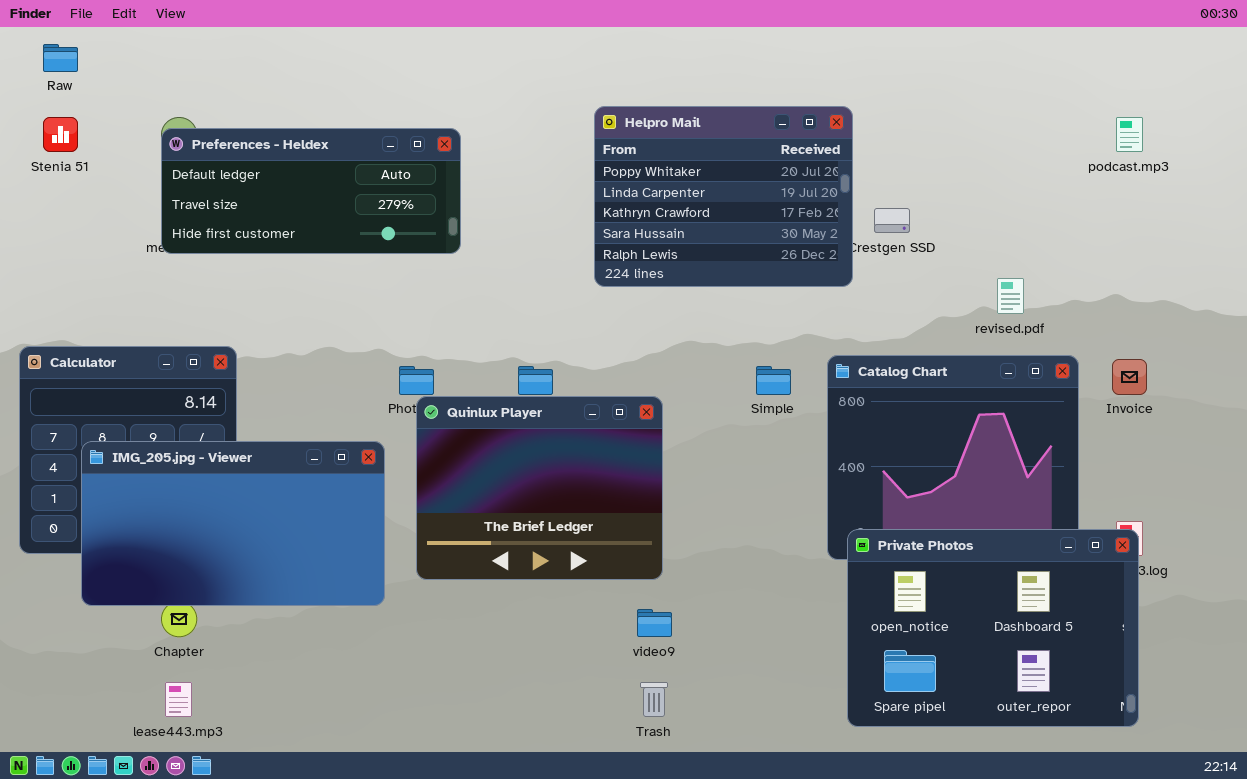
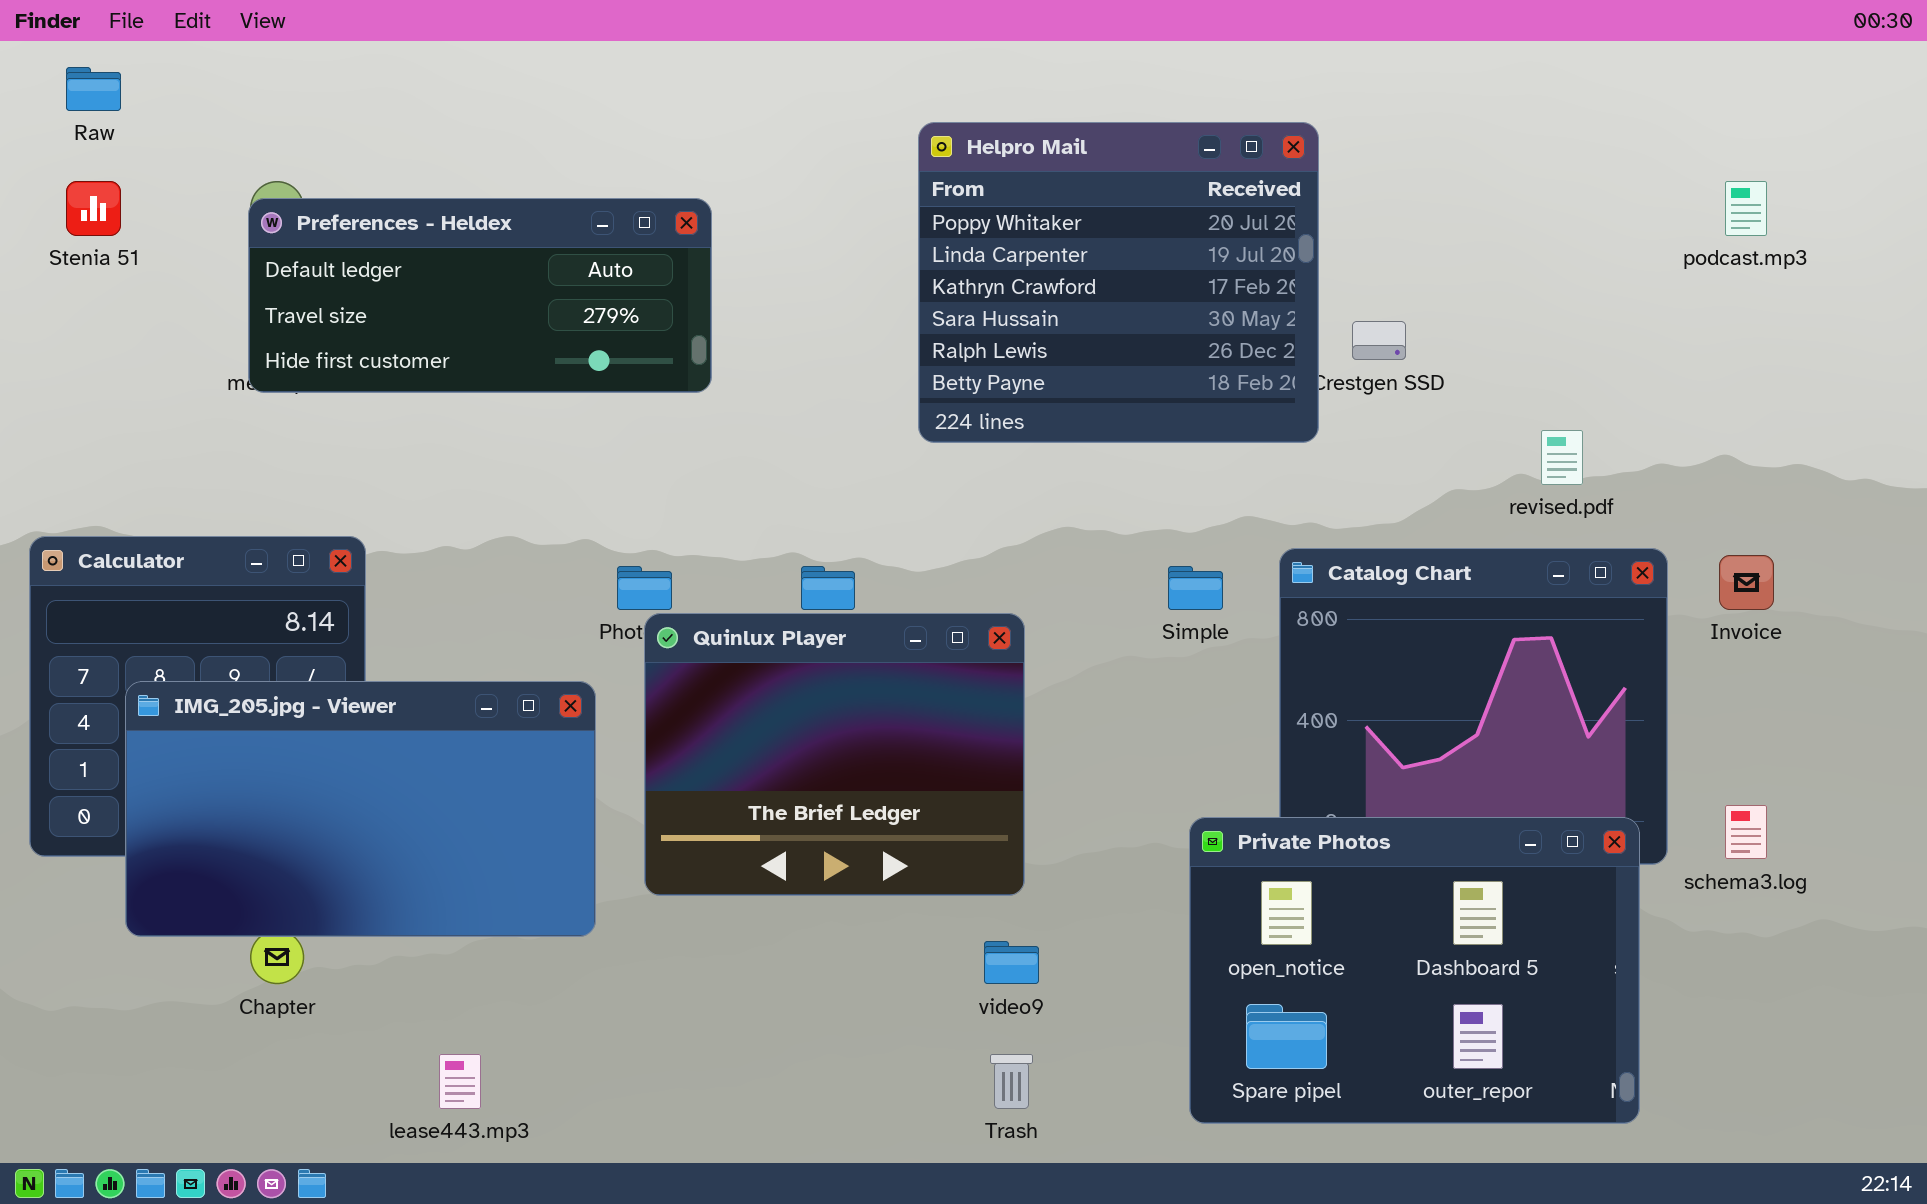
Helpro Mail: [594,106,853,287] -> [918,122,1319,443], resized
Private Photos: [847,529,1139,727] -> [1189,817,1640,1124], moved
lease443.mp3: [165,682,192,717] -> [439,1054,481,1109], moved

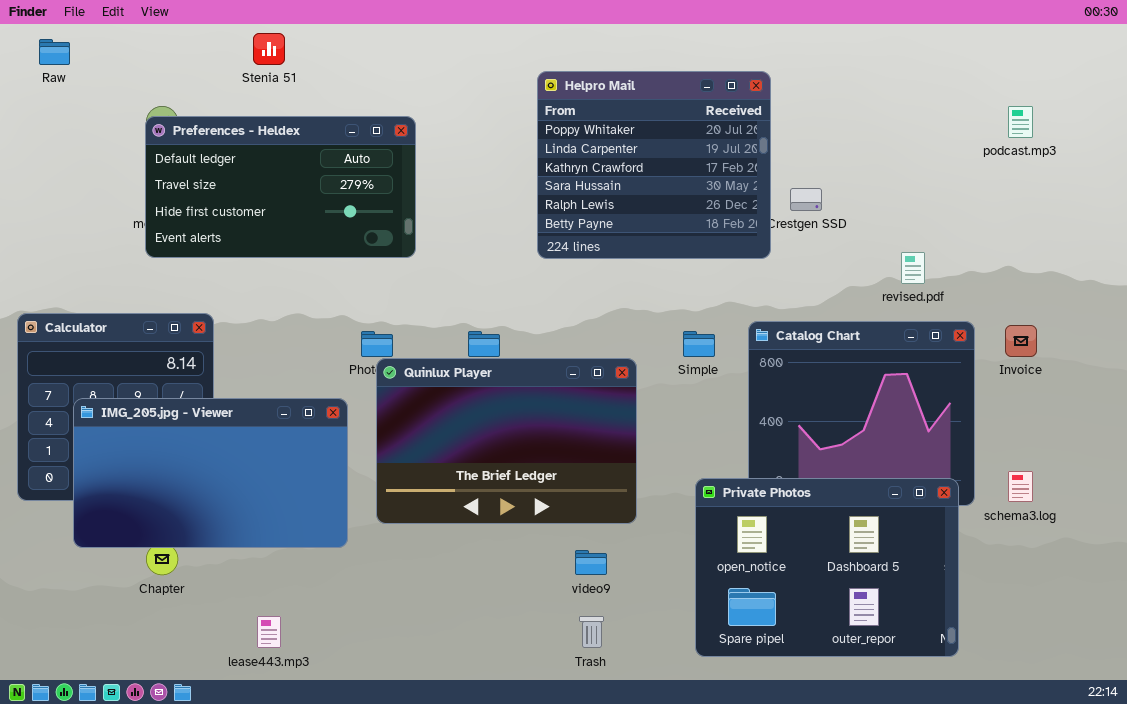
Stenia 51: [66,181,121,236] -> [253,33,285,65], moved
Preferences - Heldex: [248,198,712,393] -> [145,116,416,258], resized
Quinlux Player: [644,613,1025,896] -> [376,358,637,524], resized

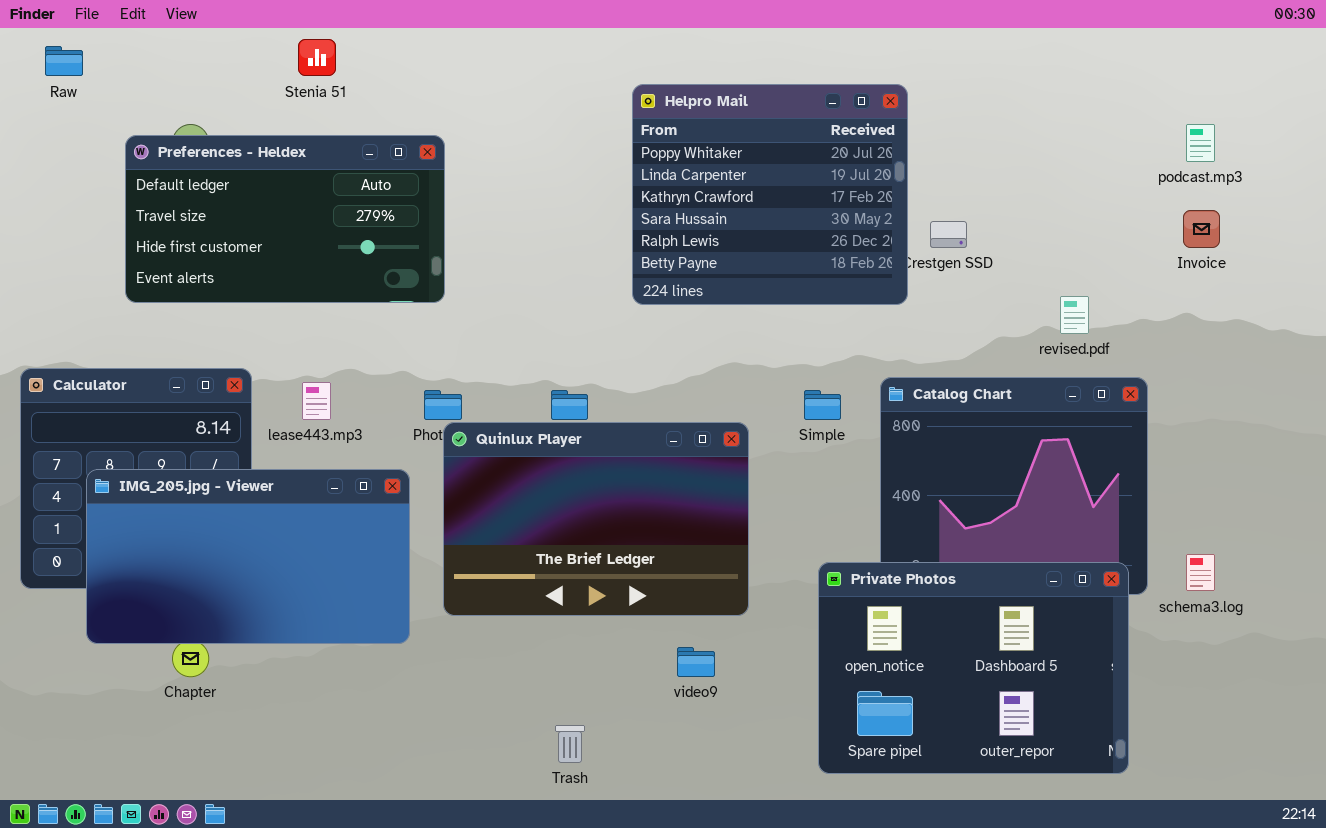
Preferences - Heldex: [145,116,416,258] -> [125,135,445,303], moved
Invoice: [1005,325,1037,357] -> [1183,210,1220,248], moved
lease443.mp3: [257,616,281,648] -> [302,382,331,420], moved
Trash: [579,616,604,648] -> [555,725,585,763], moved

